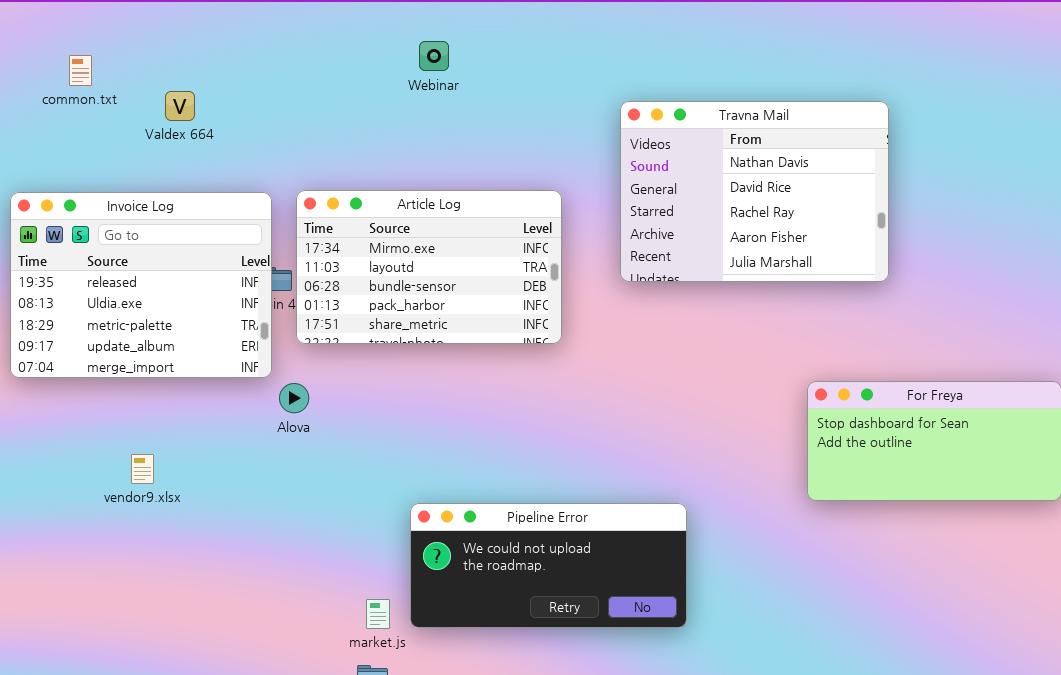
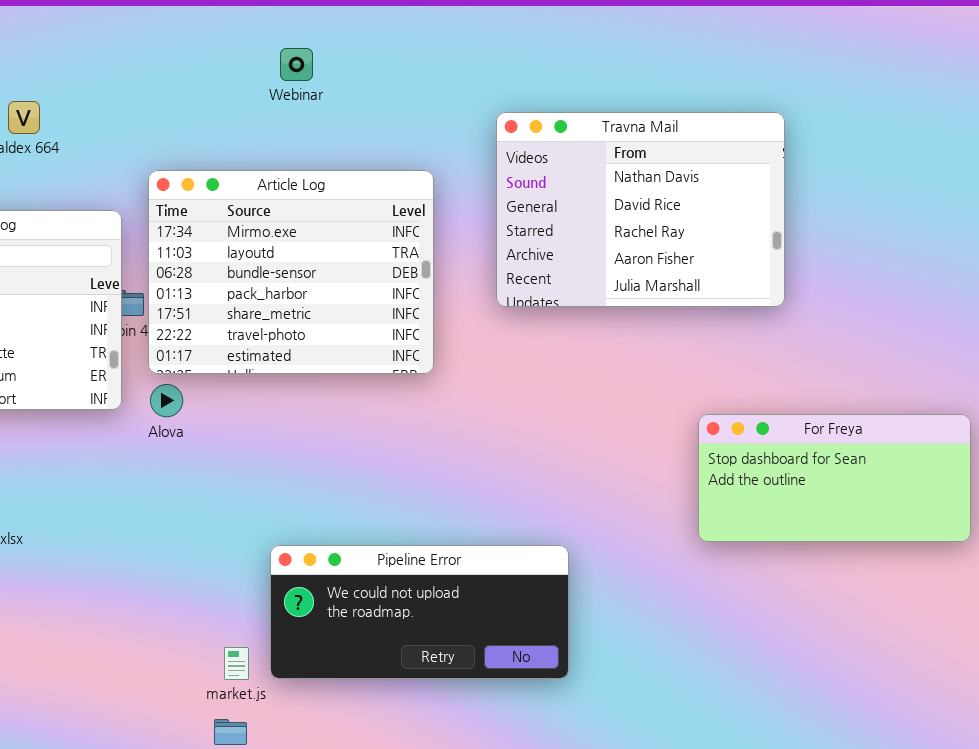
Article Log: [296,190,562,344] -> [148,170,434,374], resized
Alova: [279,383,309,413] -> [150,384,183,417], moved

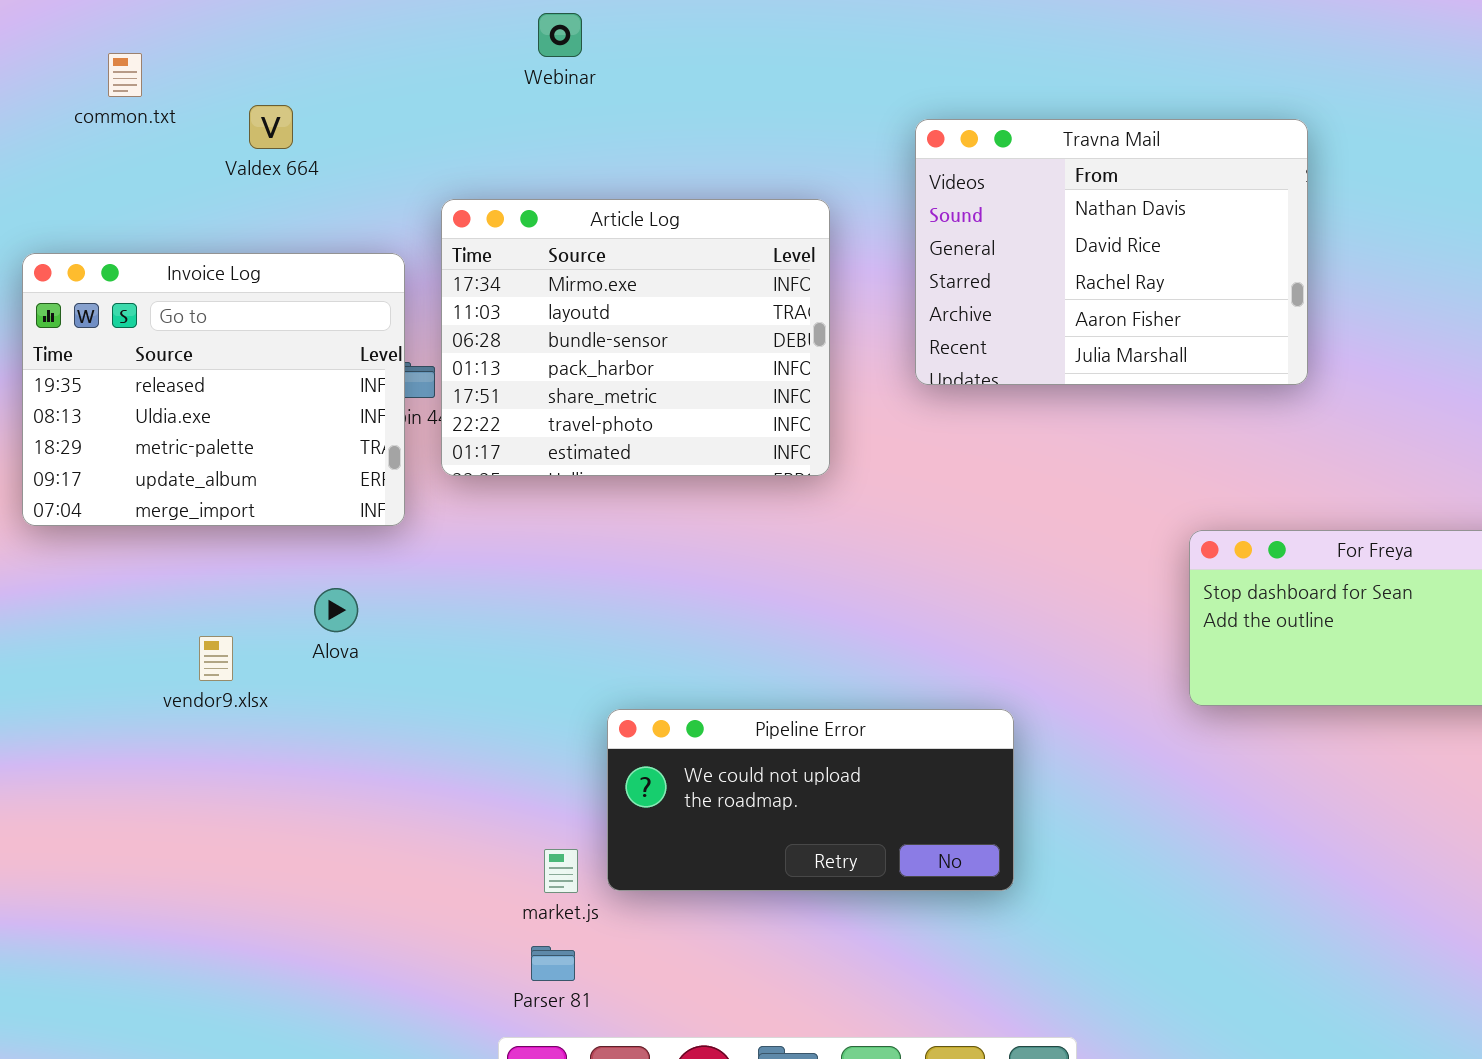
Webinar: [280,48,313,81] -> [538,13,582,57], moved
Alova: [150,384,183,417] -> [314,588,358,632], moved

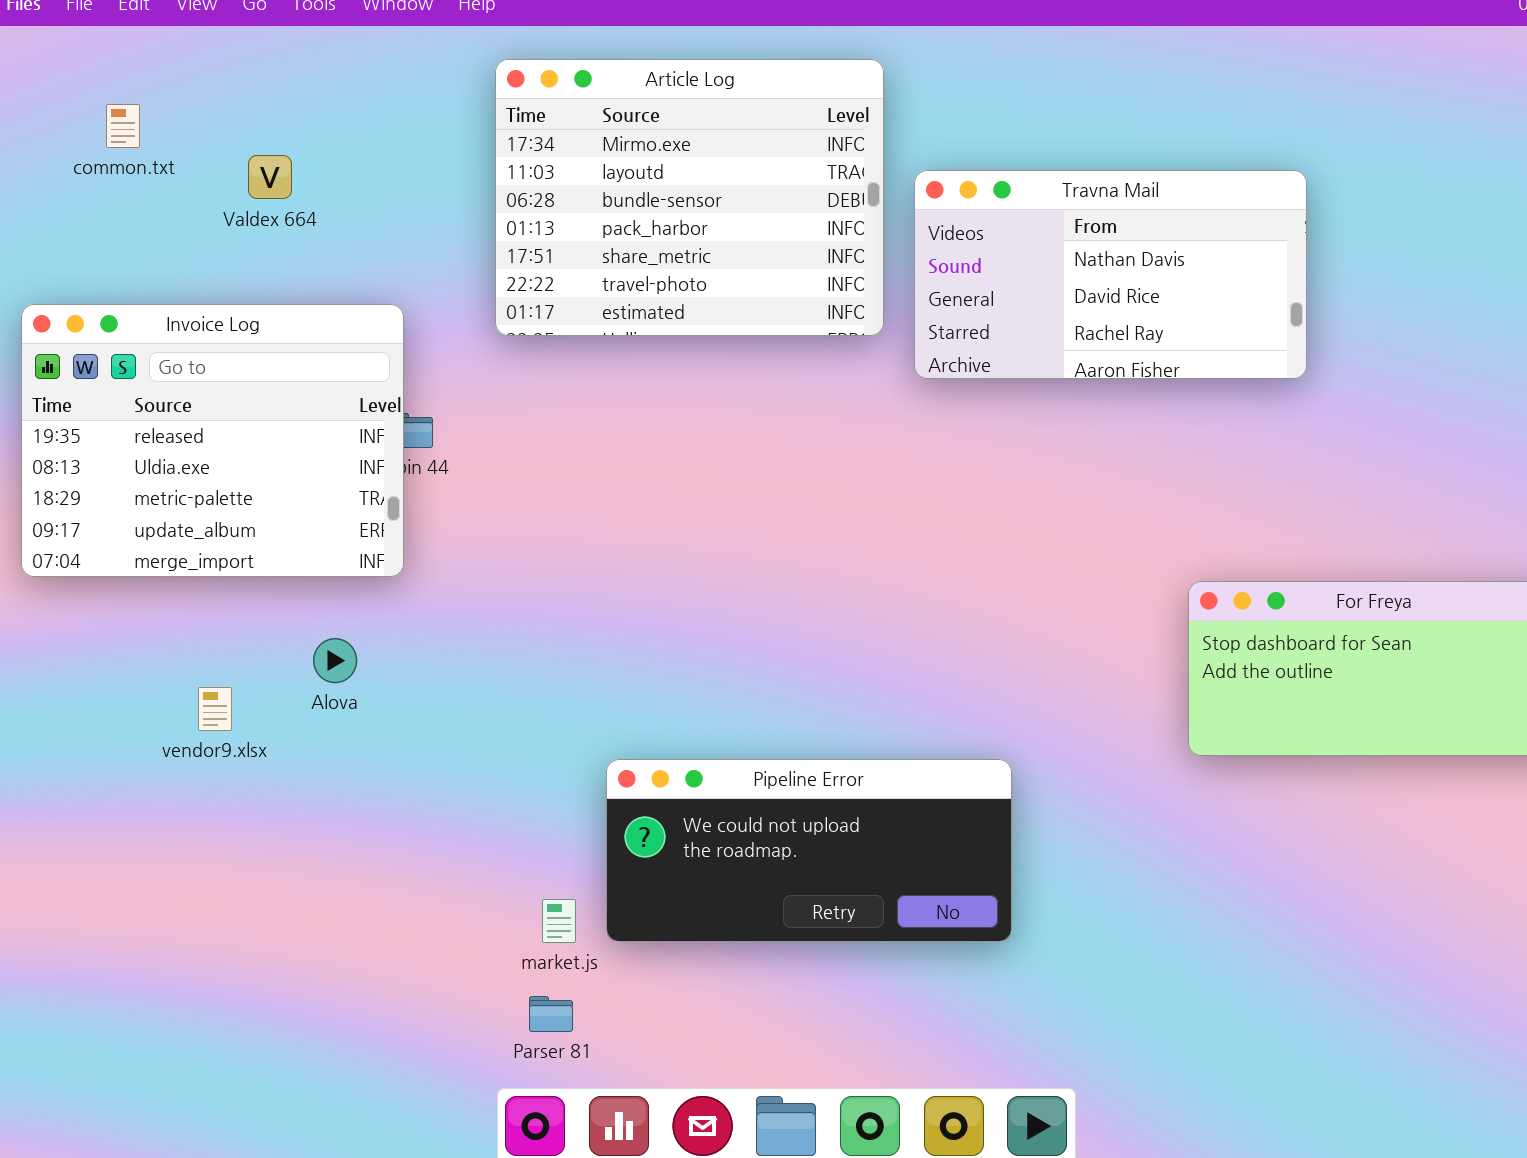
Travna Mail: [915,119,1308,385] -> [914,170,1307,379], resized
Article Log: [441,199,830,476] -> [495,59,884,336], moved

